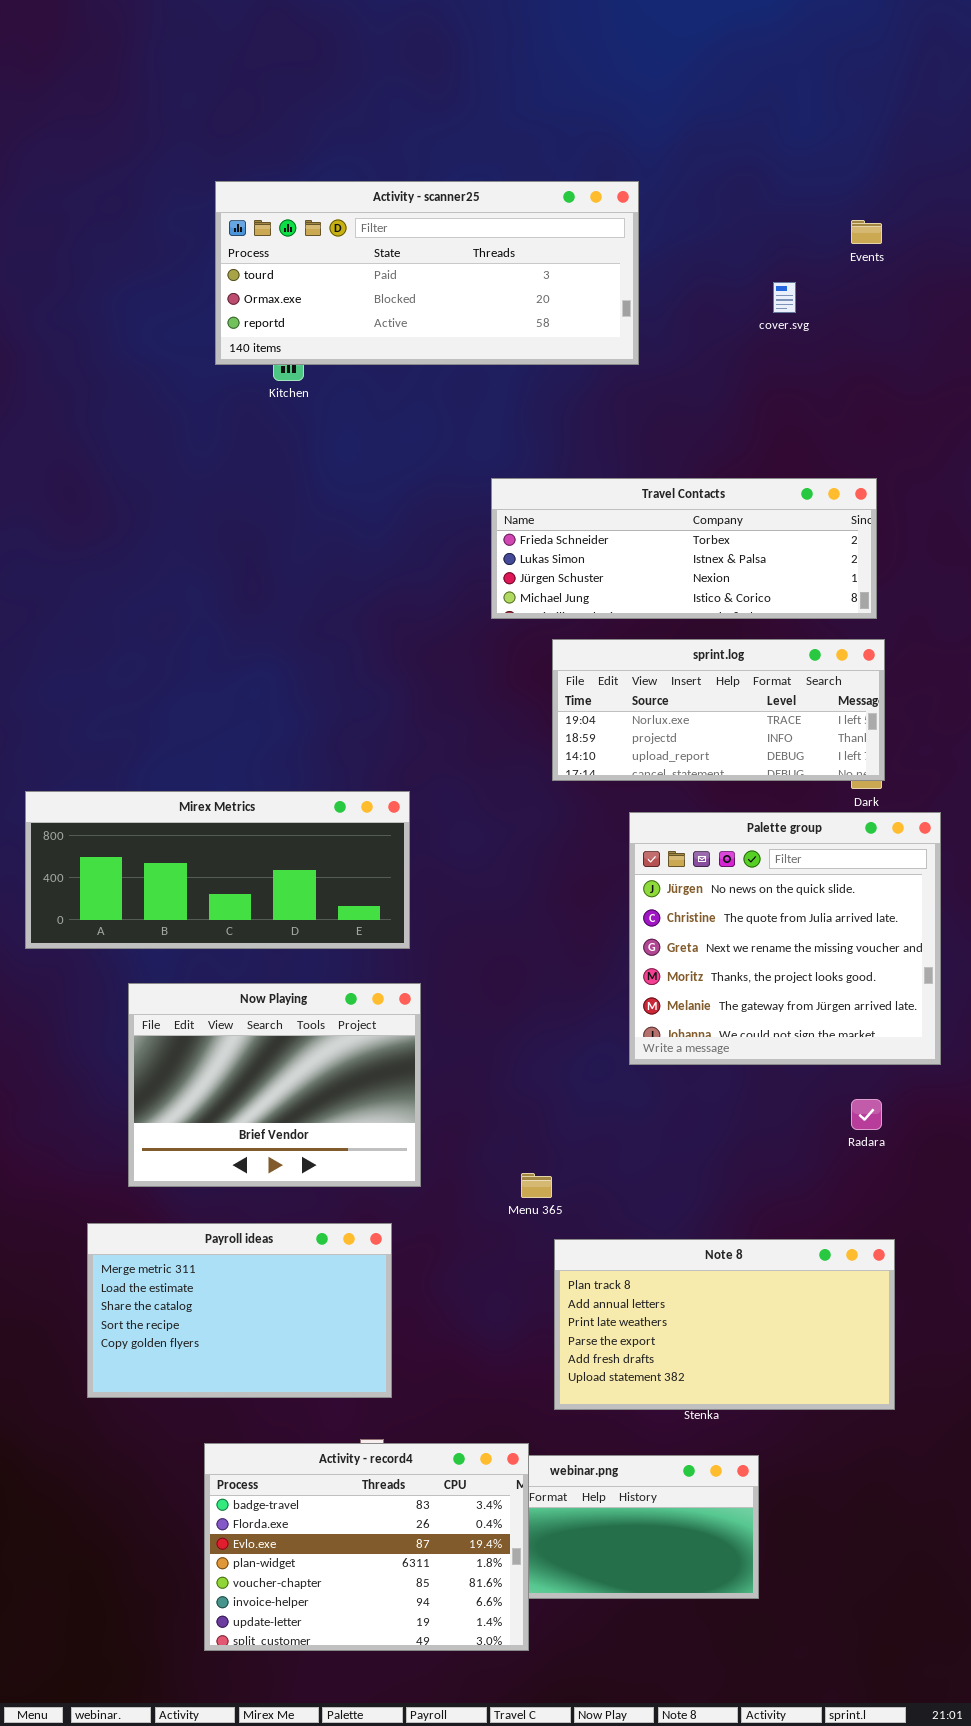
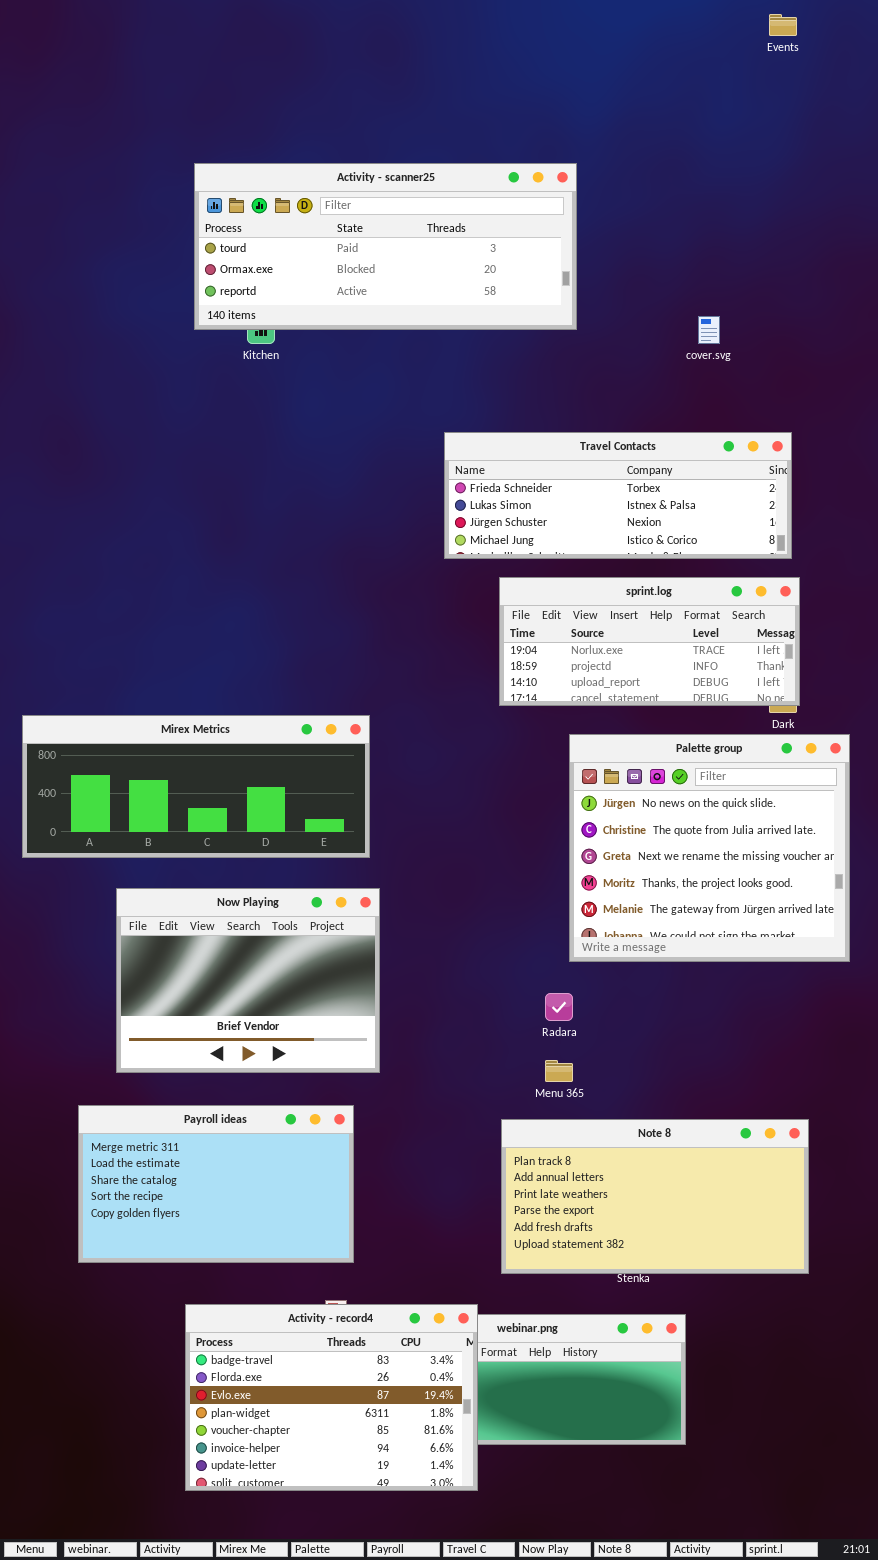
Events: [851,220,882,244] -> [769,14,797,36], moved
cover.svg: [773,282,796,313] -> [698,316,720,344], moved
Radara: [851,1099,882,1130] -> [545,993,573,1021], moved
Menu 365: [521,1173,552,1198] -> [545,1060,573,1082], moved

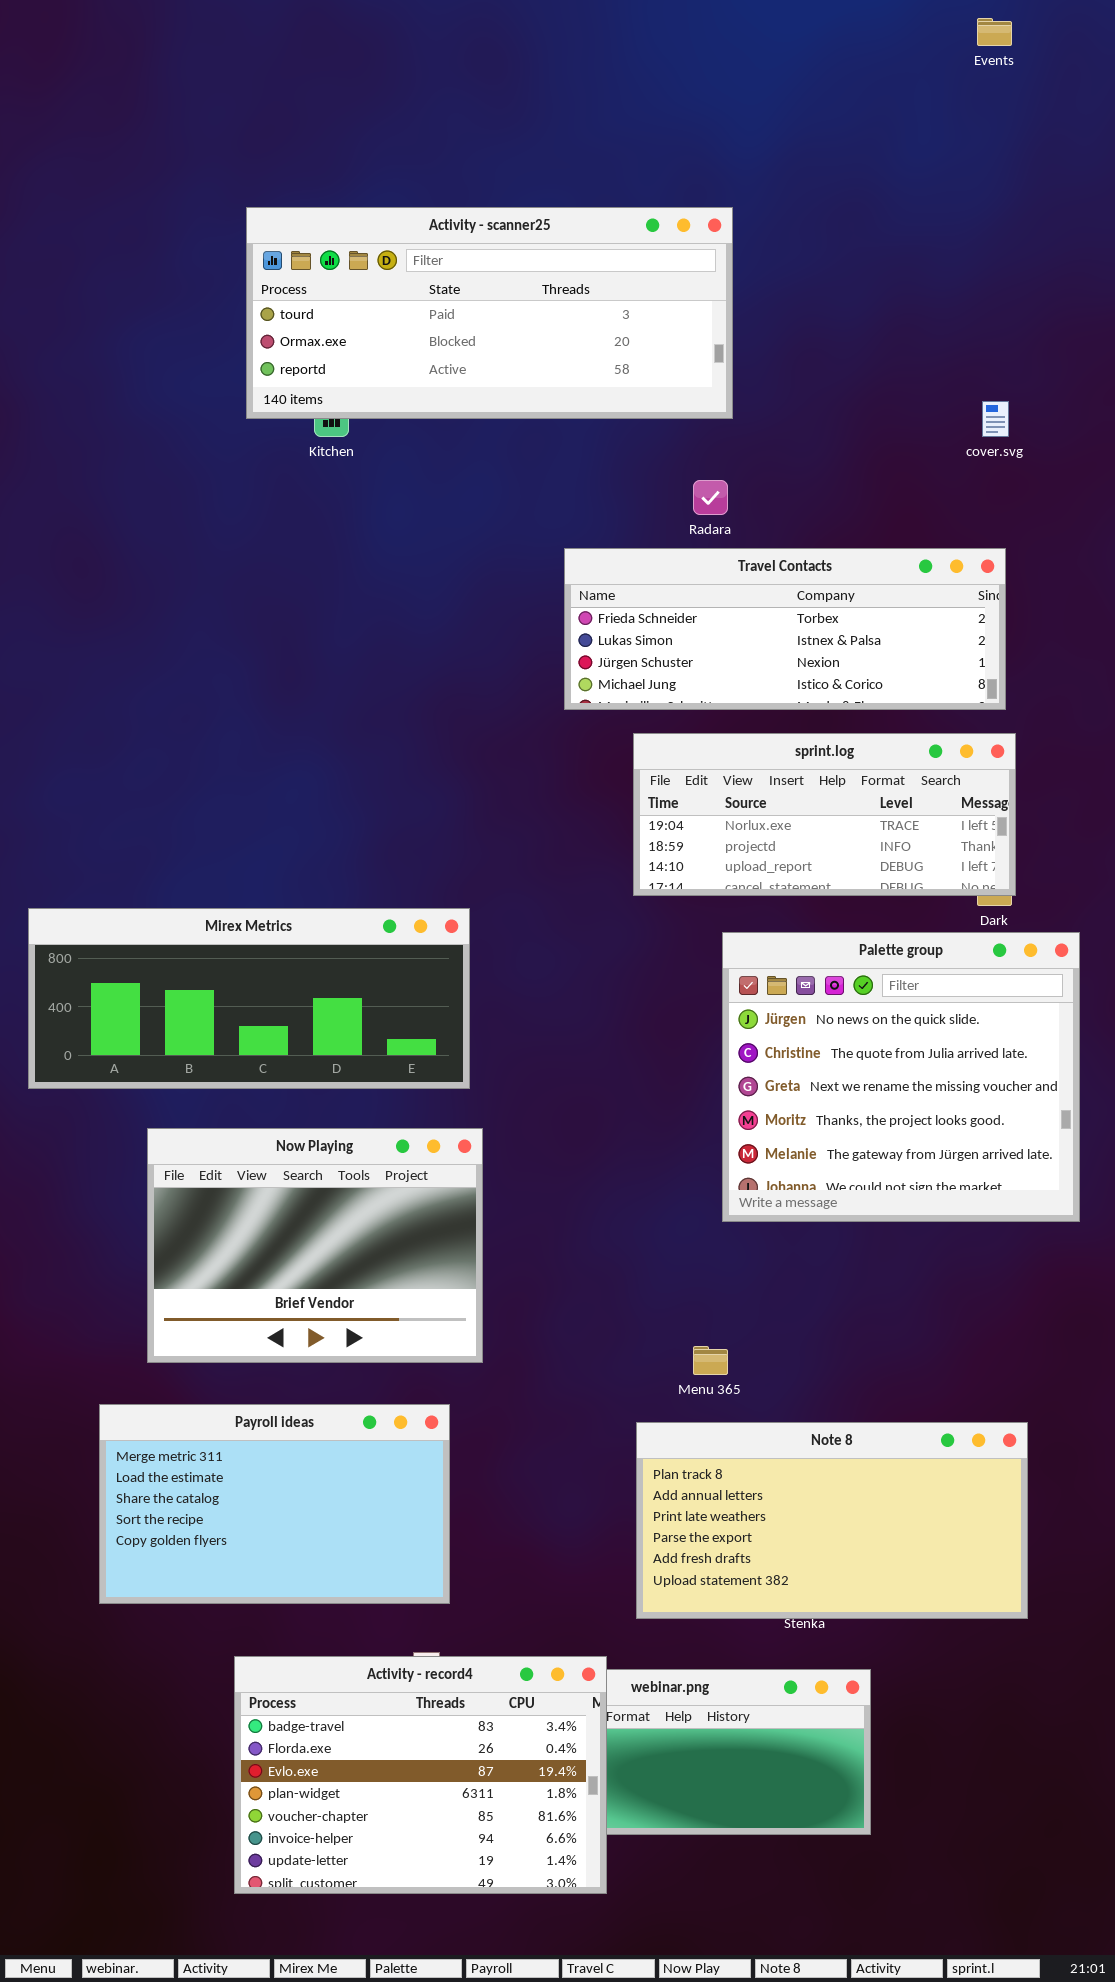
cover.svg: [698,316,720,344] -> [982,401,1009,437], moved
Radara: [545,993,573,1021] -> [693,480,728,515], moved

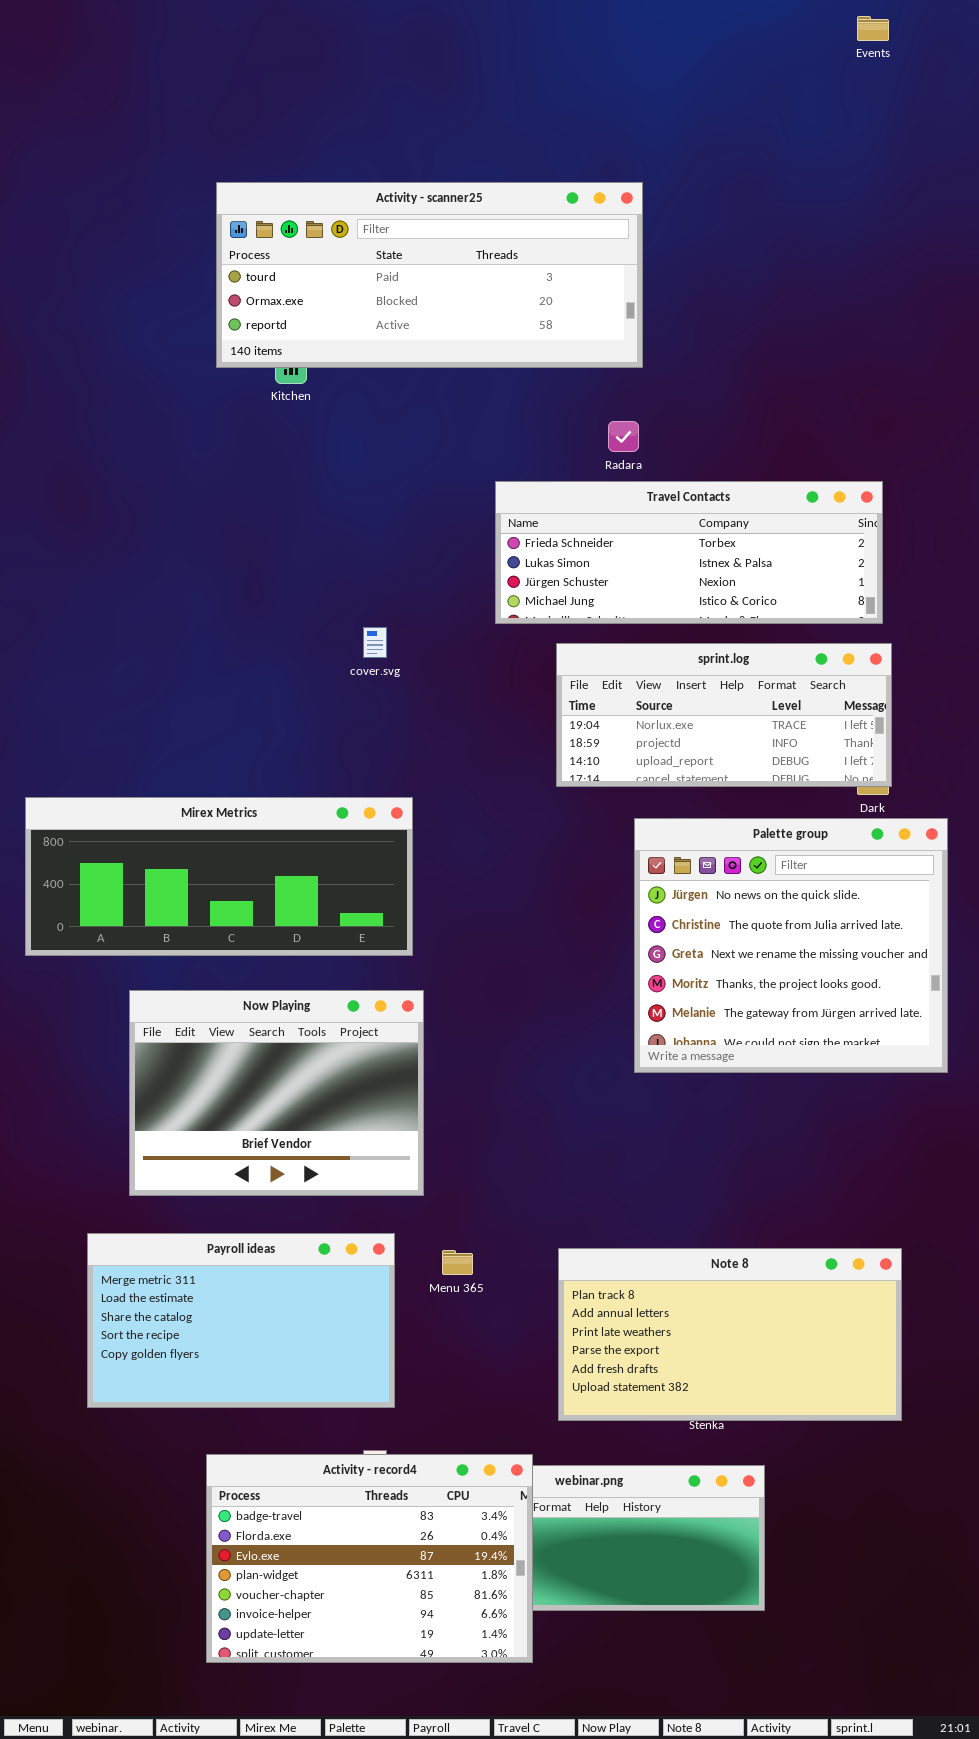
cover.svg: [982,401,1009,437] -> [363,627,387,658], moved
Menu 365: [693,1346,728,1375] -> [442,1250,473,1275], moved

